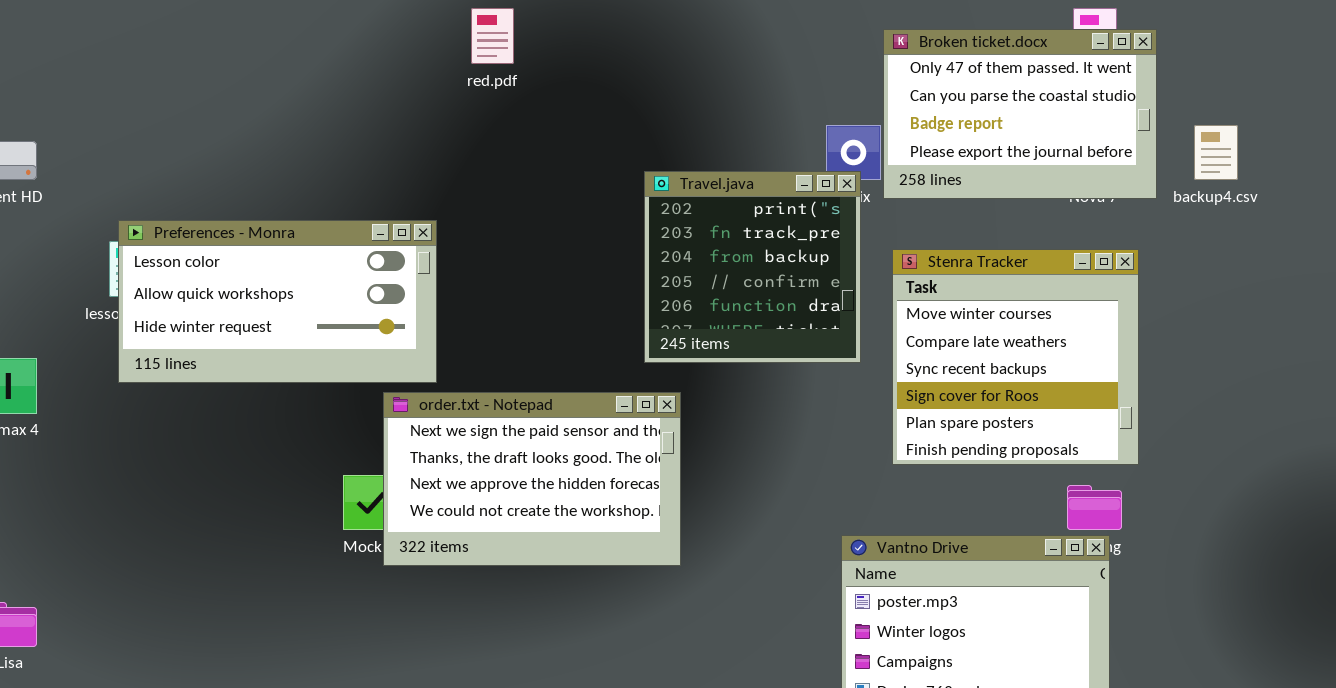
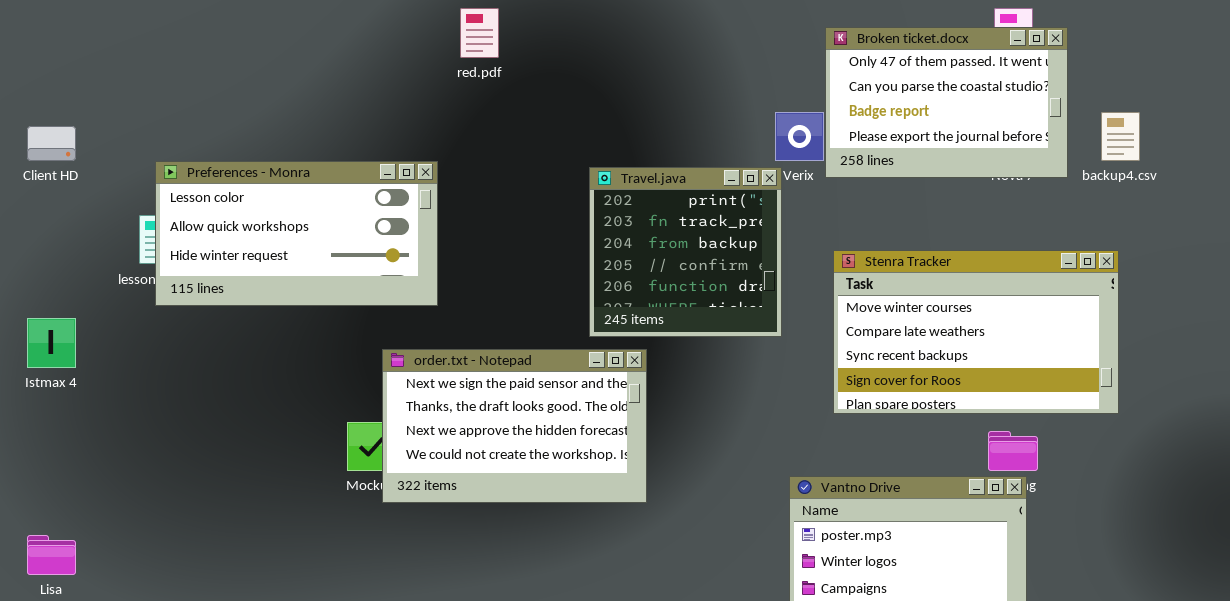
Travel.java: [644,171,861,363] -> [589,167,782,337], moved
Preferences - Monra: [118,220,437,383] -> [155,161,438,306], moved
Stenra Tracker: [892,249,1139,465] -> [833,250,1119,414], resized

